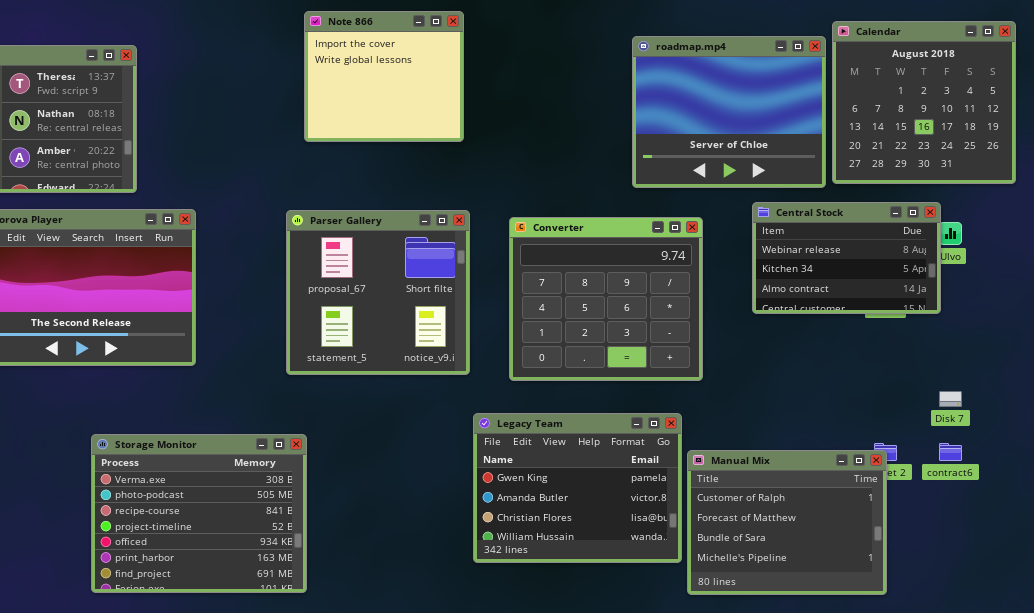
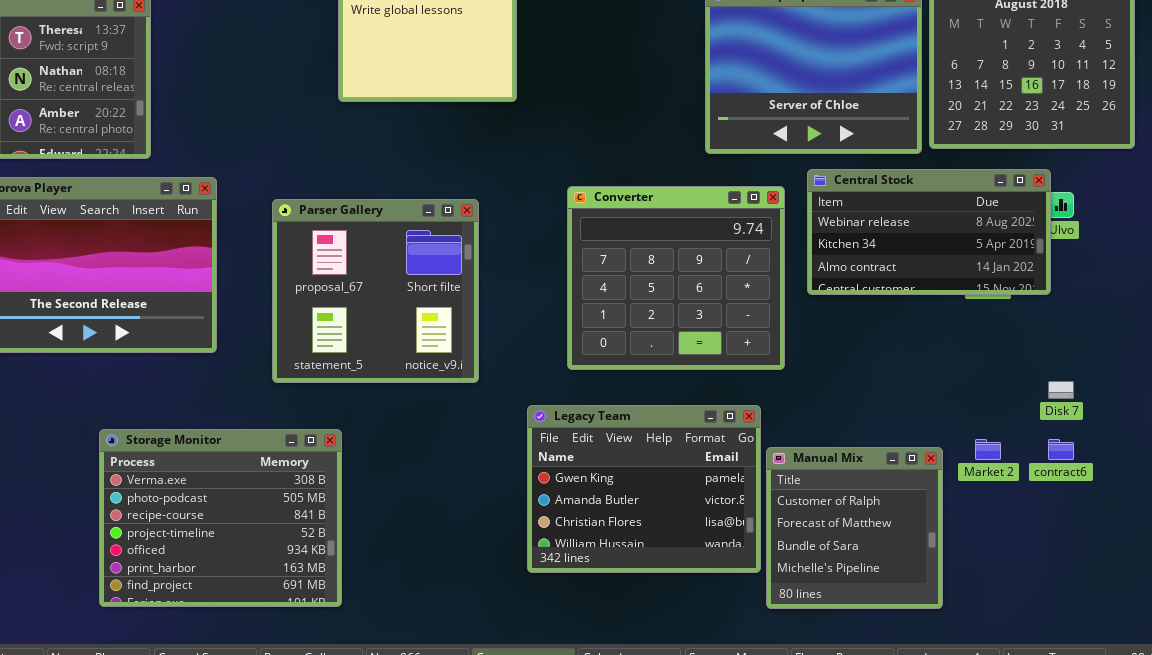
Central Stock: [752,202,941,314] -> [807,169,1051,295], resized
Parser Gallery: [286,210,470,375] -> [272,199,479,383], moved
Manual Mix: [687,450,887,595] -> [766,447,943,609], resized

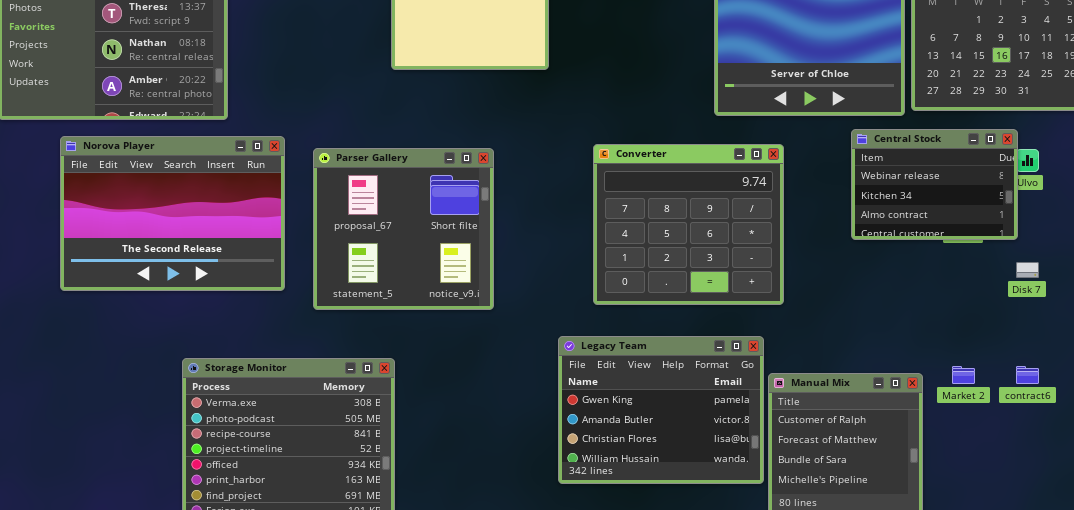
Central Stock: [807,169,1051,295] -> [851,129,1018,240], resized
Parser Gallery: [272,199,479,383] -> [313,148,494,310], moved
Disk 7: [1048,381,1074,399] -> [1016,262,1039,278], moved

